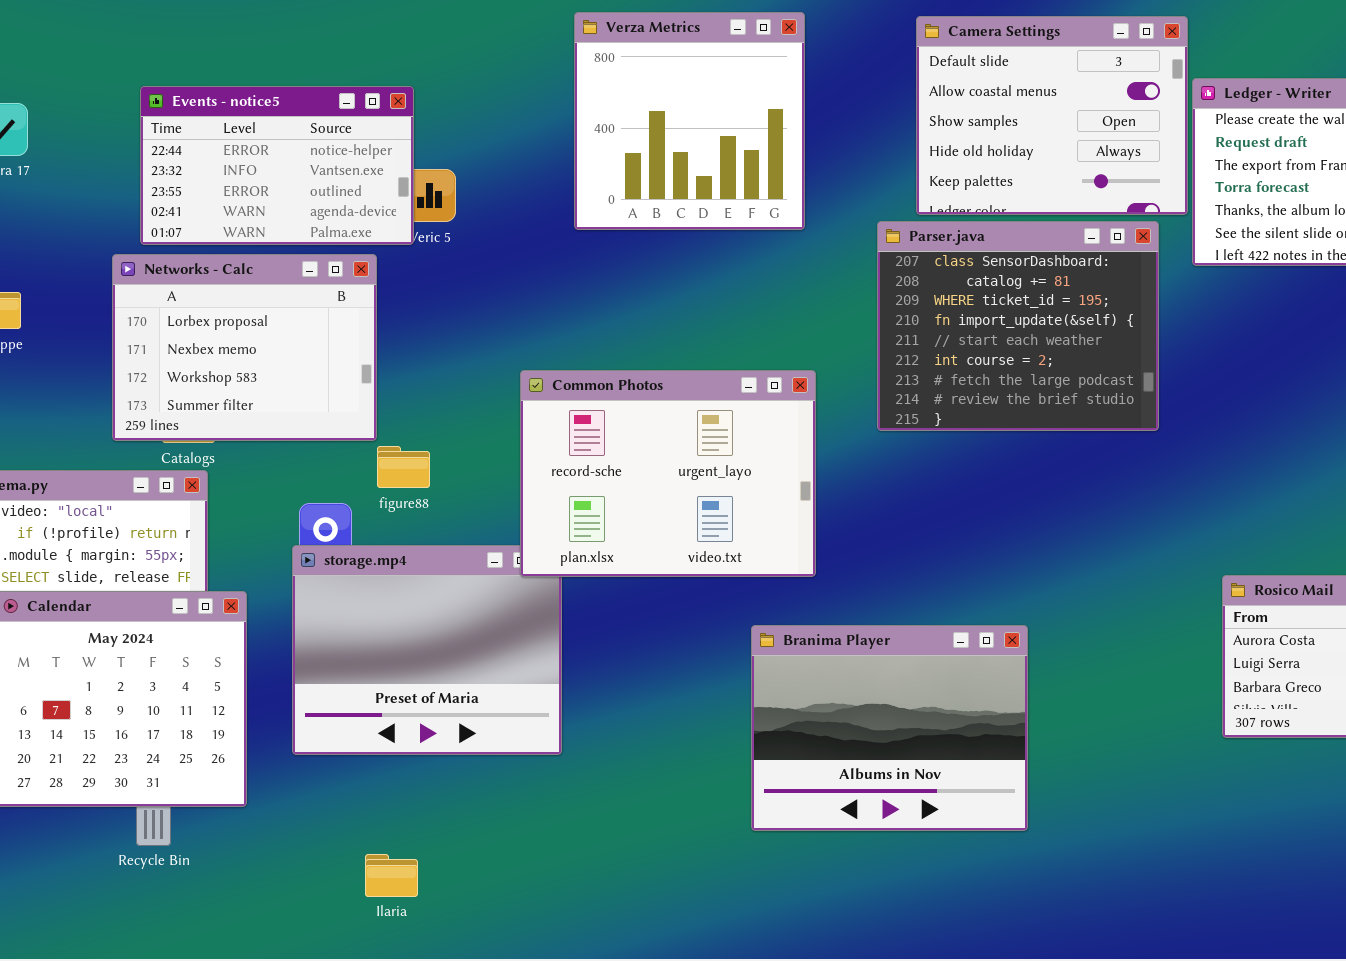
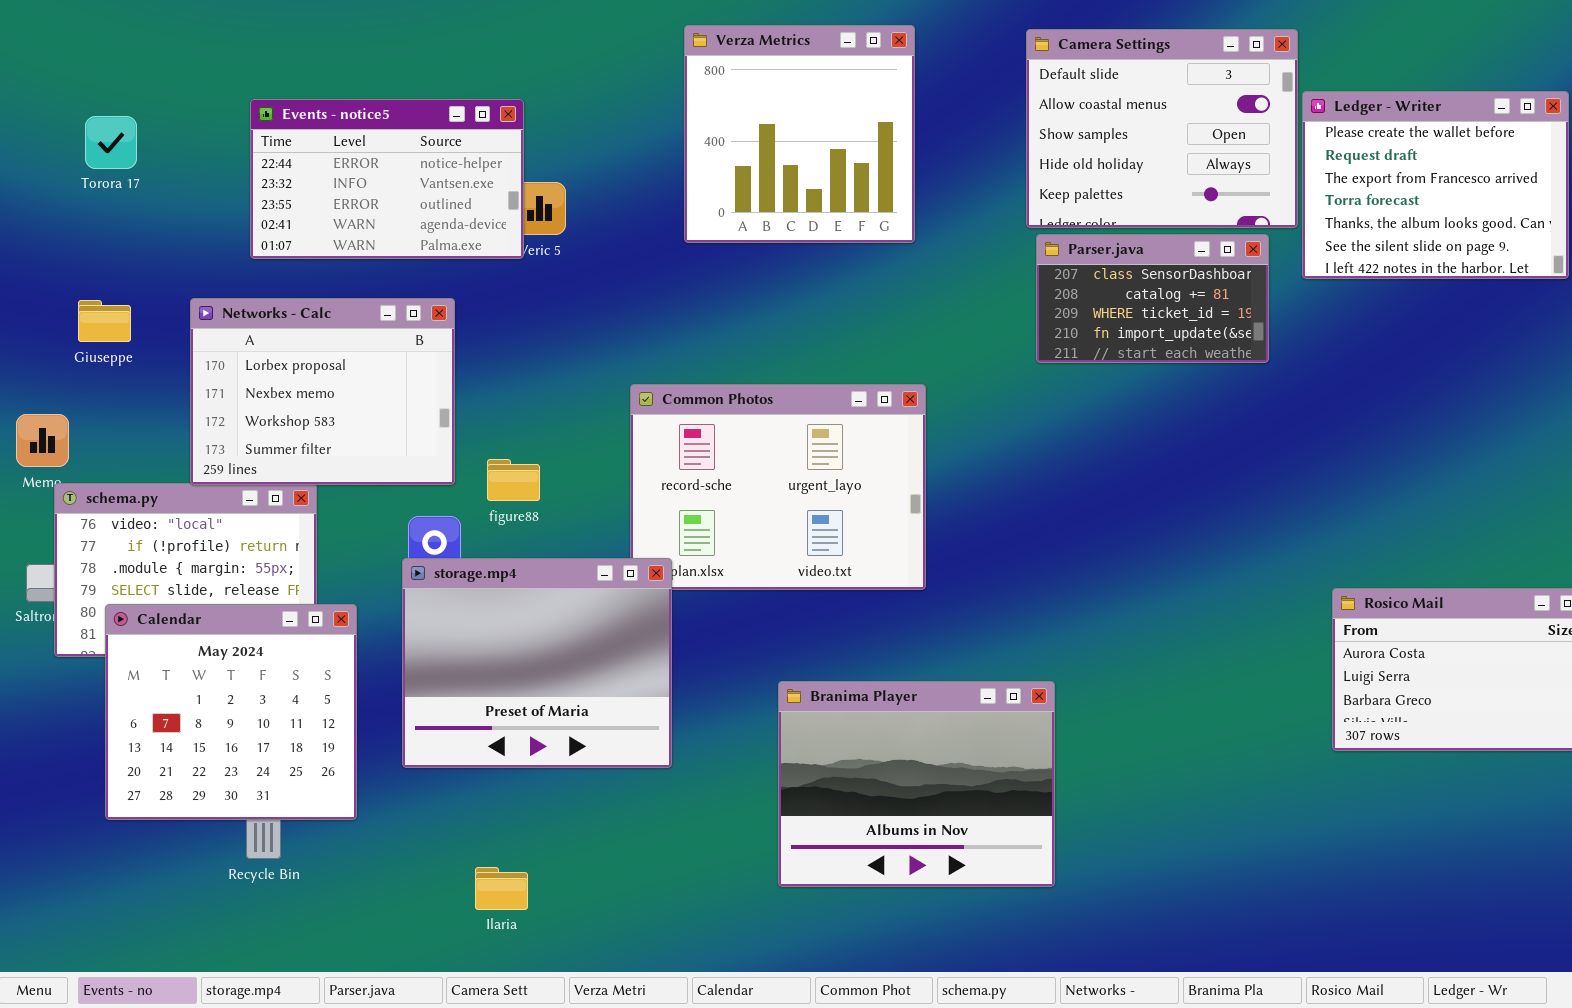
Parser.java: [877,221,1159,431] -> [1036,234,1269,363], resized
Networks - Calc: [112,254,377,441] -> [190,298,455,485], moved
storage.mp4: [292,545,562,755] -> [402,558,672,768], raised
Branima Player: [751,625,1028,831] -> [778,681,1055,887], moved

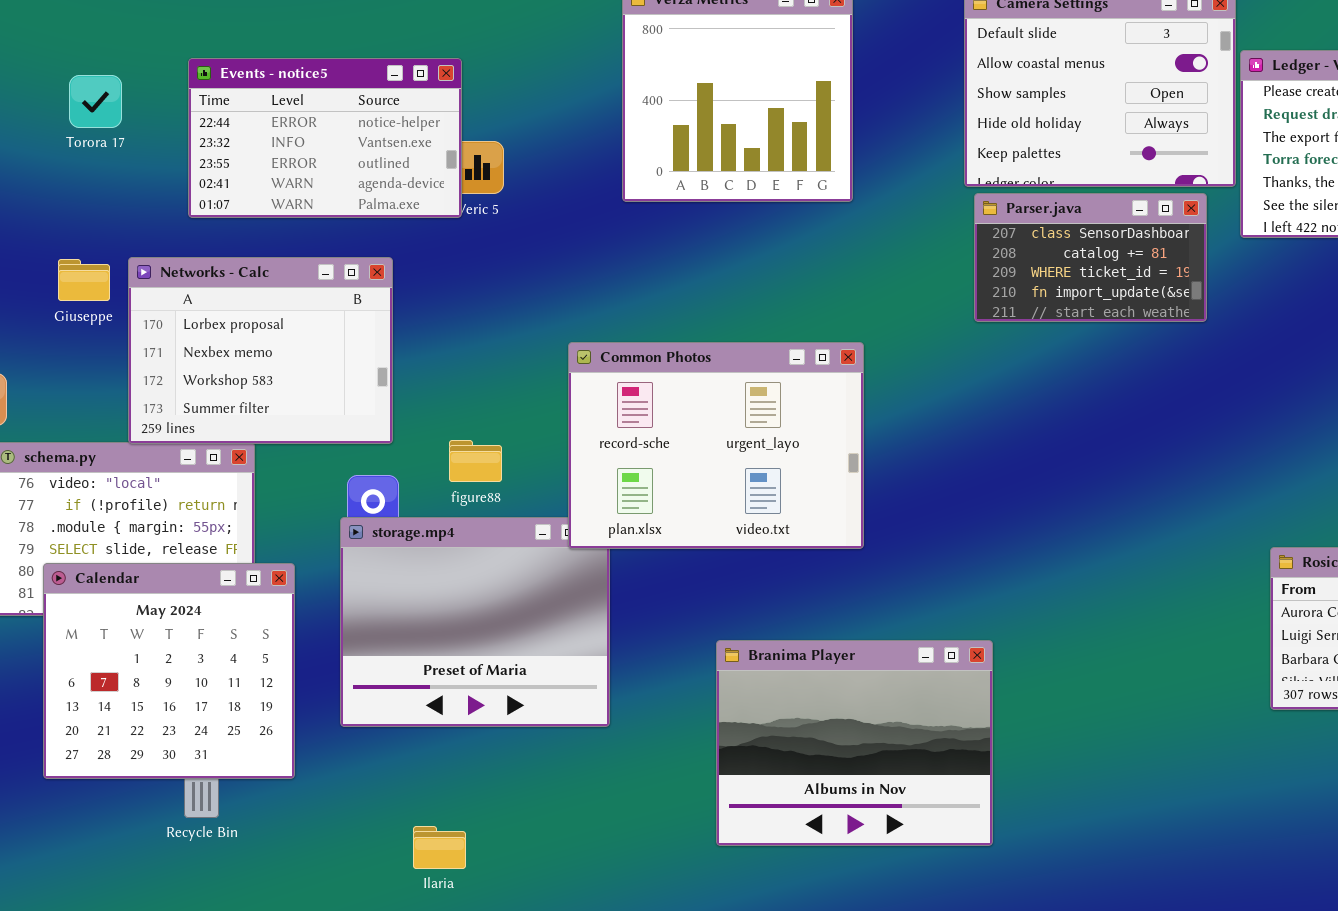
Torora 17: [85,116,137,169] -> [69,75,122,128], moved
Giuseppe: [78,300,131,342] -> [58,259,110,301], moved
Common Photos: [630,384,926,590] -> [568,342,864,549], raised
figure88: [487,459,540,501] -> [449,440,502,482], moved

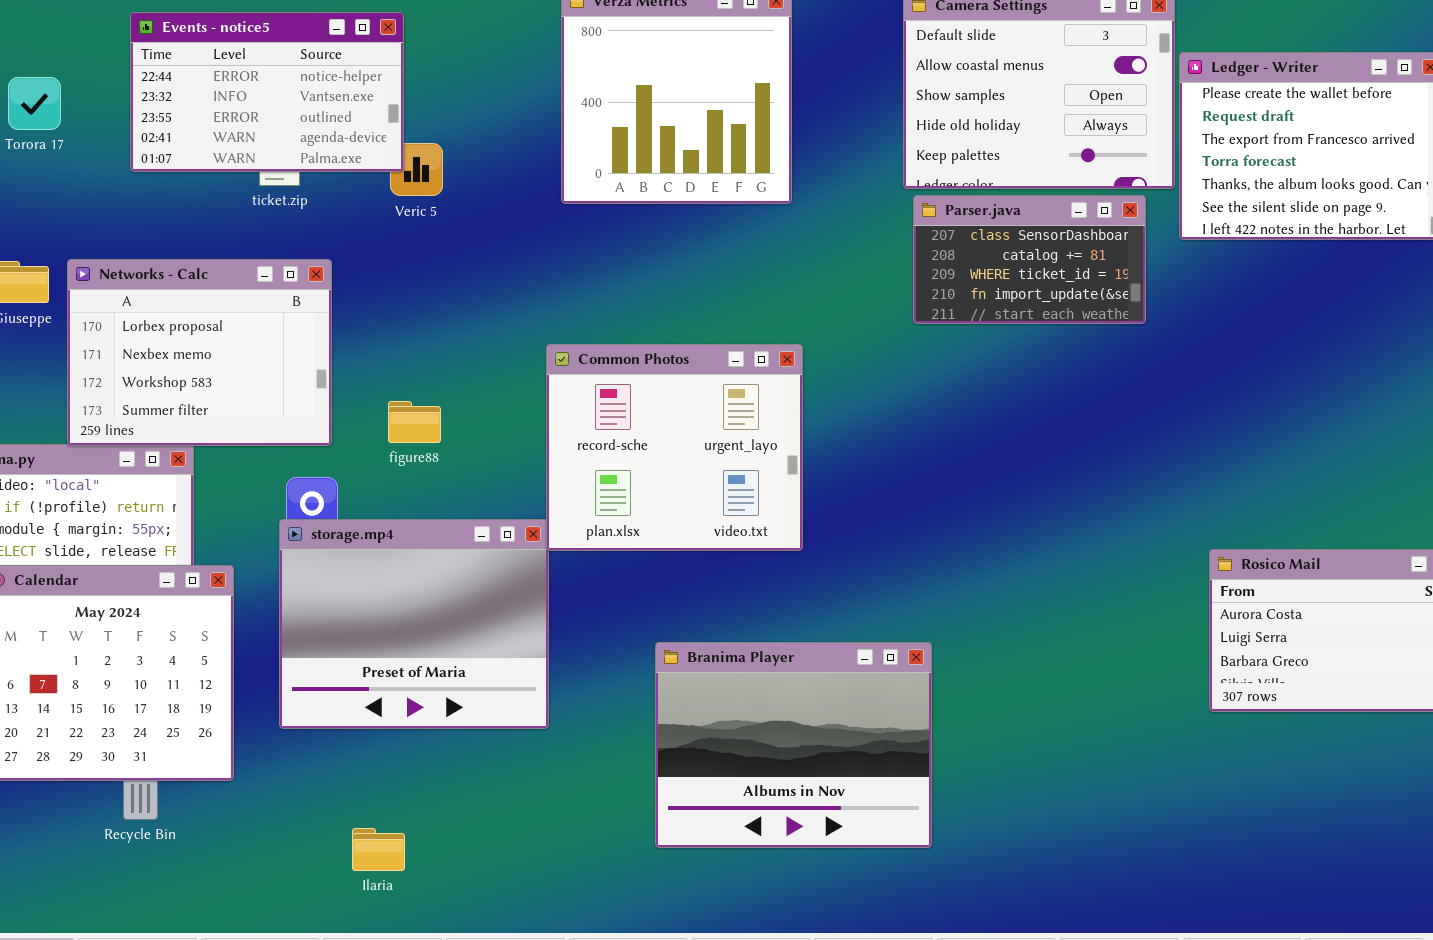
Events - notice5: [188,58,462,218] -> [130,12,404,172], moved
Common Photos: [568,342,864,549] -> [546,344,803,551], resized
figure88: [449,440,502,482] -> [388,401,441,443], moved

